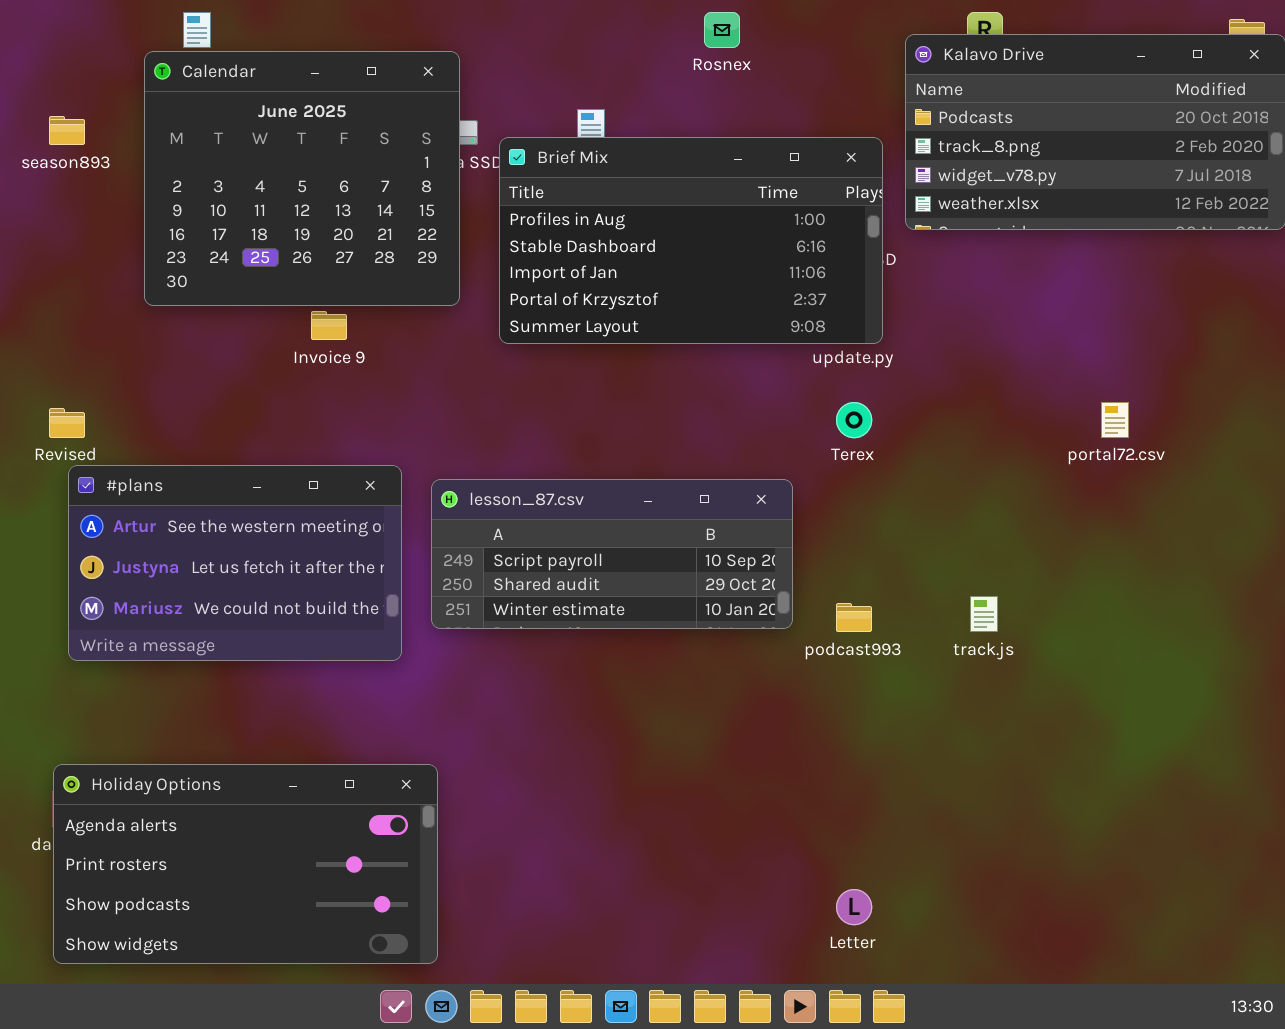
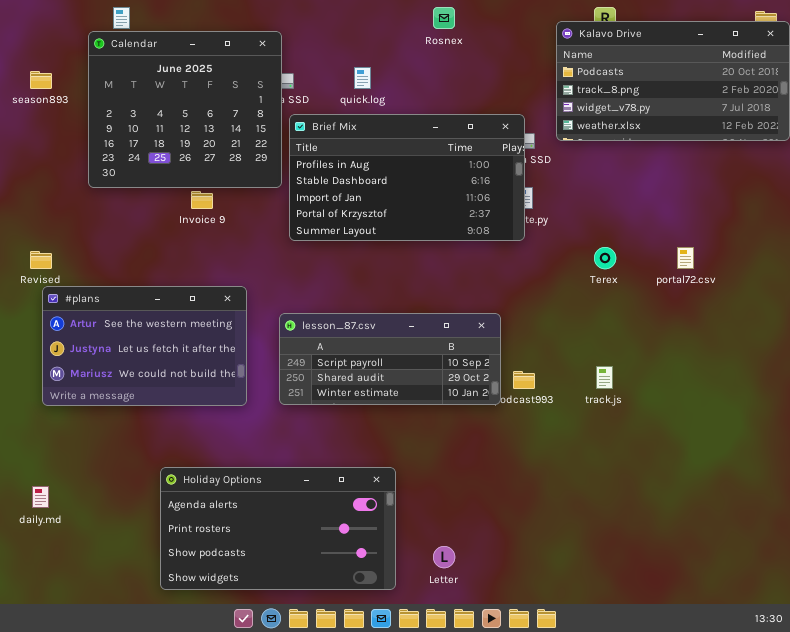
Brief Mix: [499,137,883,344] -> [289,114,525,241], moved
Terex: [836,402,872,438] -> [594,247,616,269], moved
lesson_87.csv: [431,479,793,629] -> [279,313,501,405], moved
Holiday Options: [53,764,438,964] -> [160,467,396,590], moved
Letter: [836,889,872,925] -> [433,546,455,568], moved

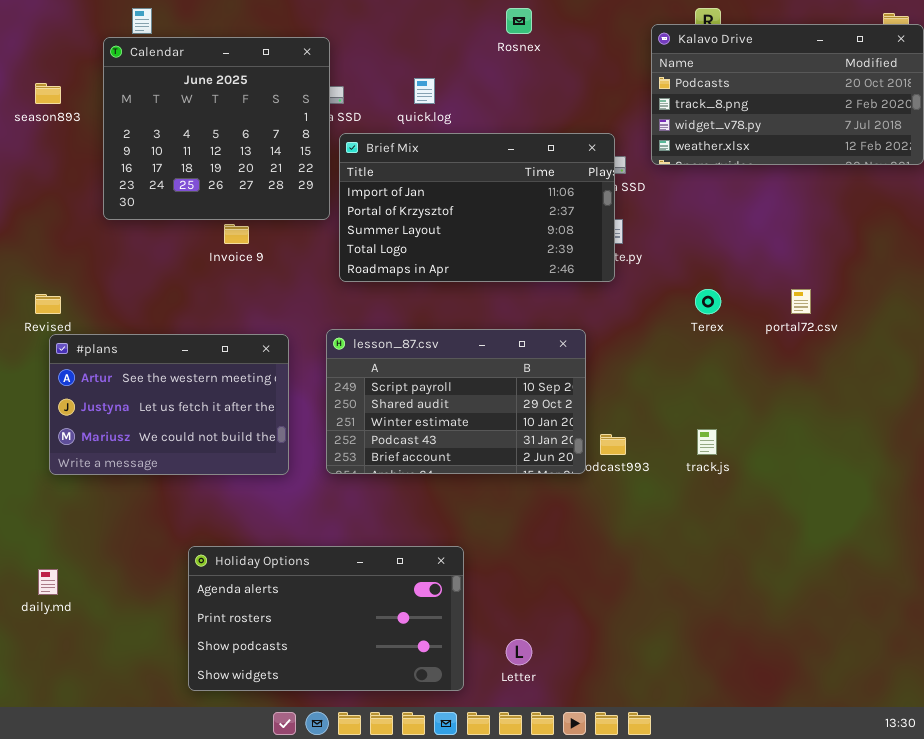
Brief Mix: [289,114,525,241] -> [339,133,615,282], scrolled down 2 rows
lesson_87.csv: [279,313,501,405] -> [326,329,586,474], resized

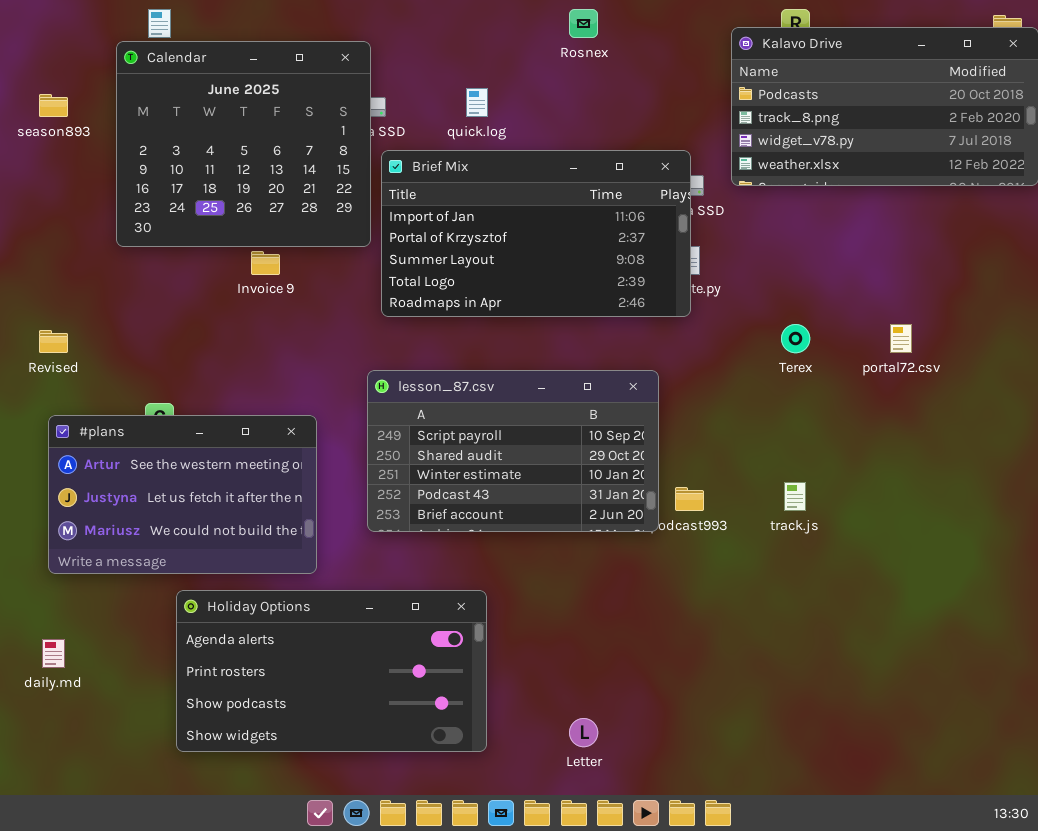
#plans: [49,334,289,475] -> [48,415,317,574], moved
Holiday Options: [188,546,464,691] -> [176,590,487,752], moved

